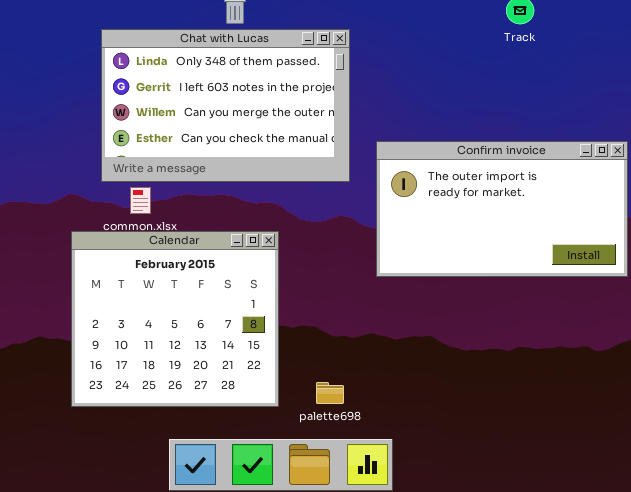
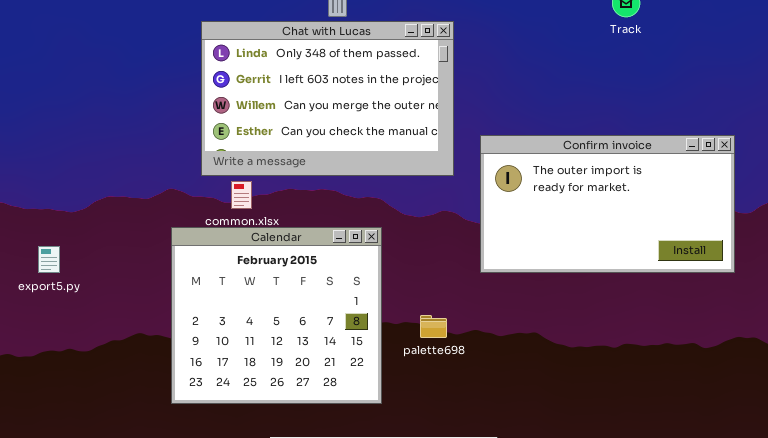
palette698: [316,382,344,404] -> [420,315,447,338], moved

